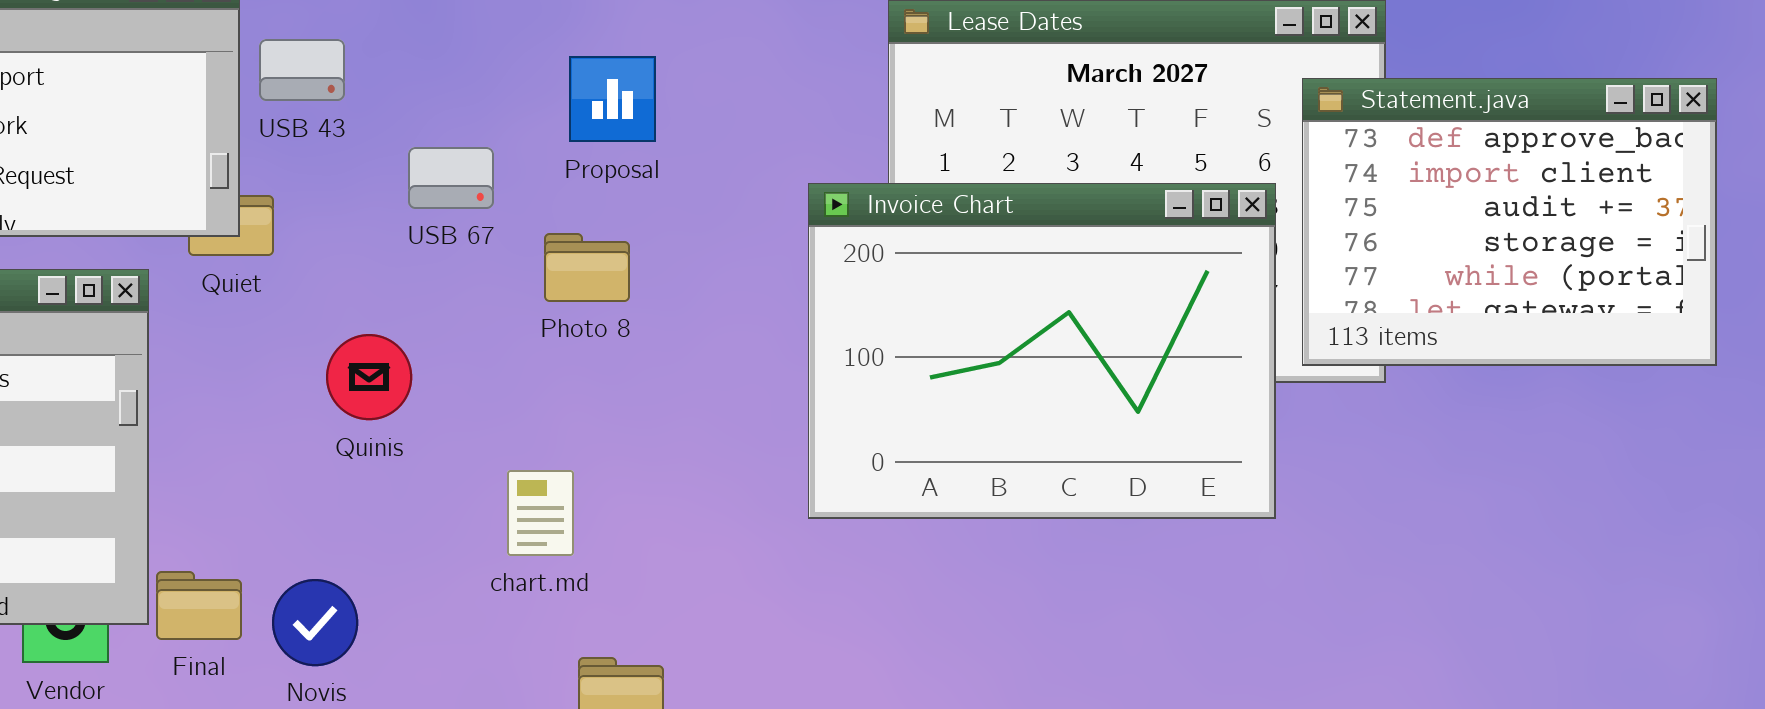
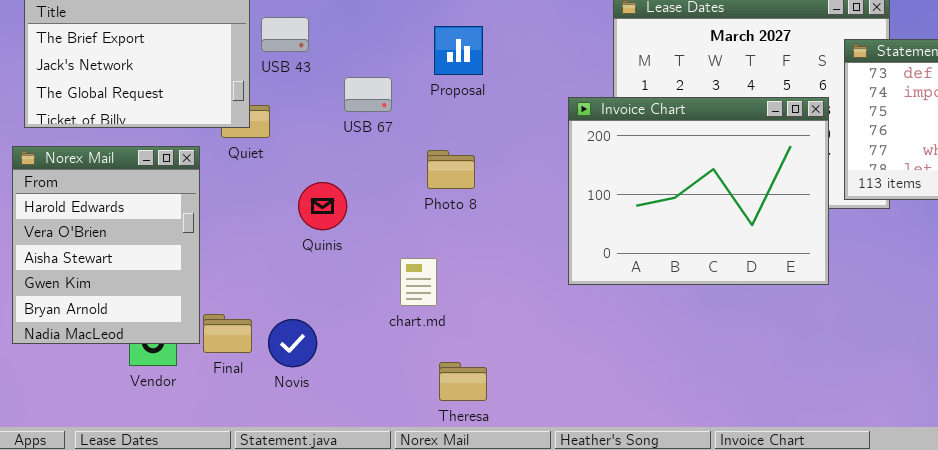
Photo 8: [544,233,630,302] -> [427,150,475,189], moved

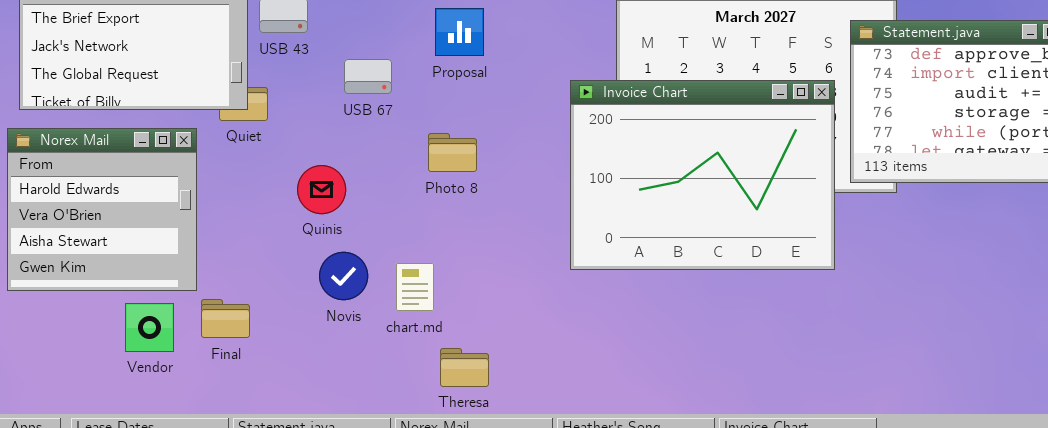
Norex Mail: [12,146,200,344] -> [7,128,197,291], resized
chart.md: [400,258,437,306] -> [396,263,434,311], moved
Novis: [268,319,317,367] -> [319,252,368,300], moved

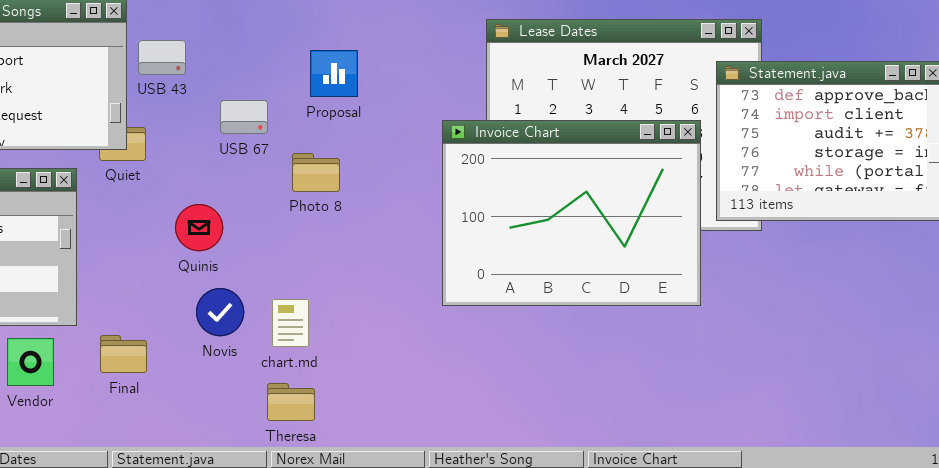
Photo 8: [428,133,477,172] -> [292,153,340,192], moved
Final: [201,299,250,338] -> [100,335,147,373], moved
Theresa: [440,348,489,387] -> [267,383,315,421], moved

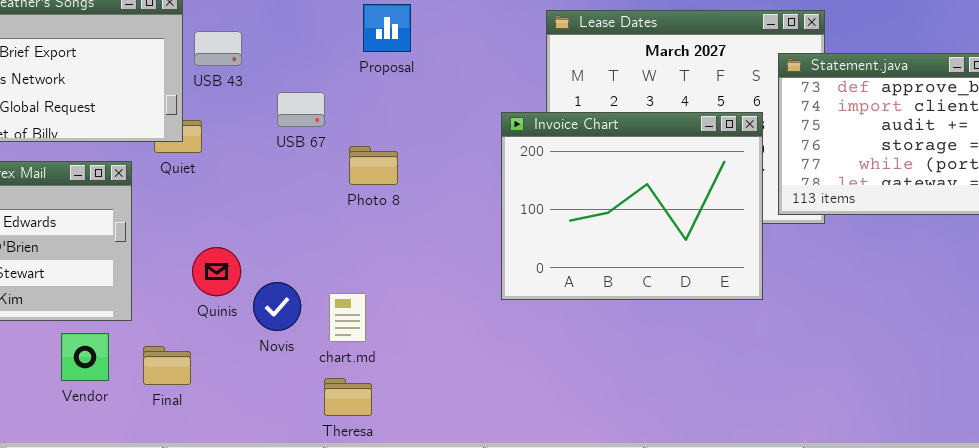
Proposal: [310,50,358,97] -> [363,4,411,52], moved
Quinis: [175,204,223,251] -> [192,247,241,296], moved
Final: [100,335,147,373] -> [143,346,191,385], moved

